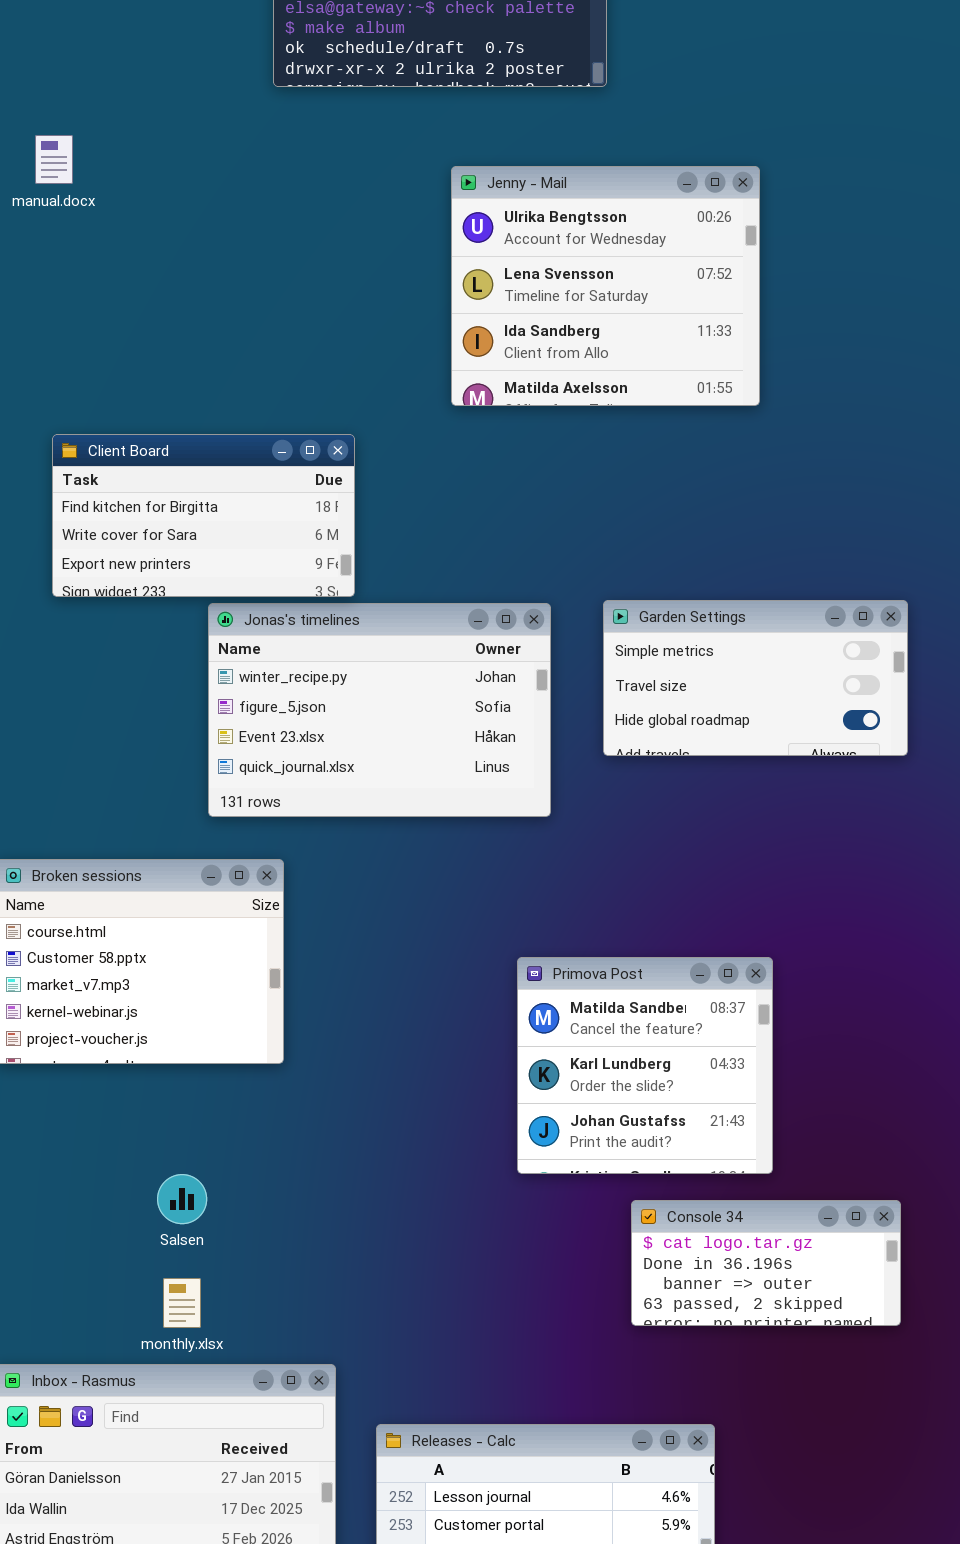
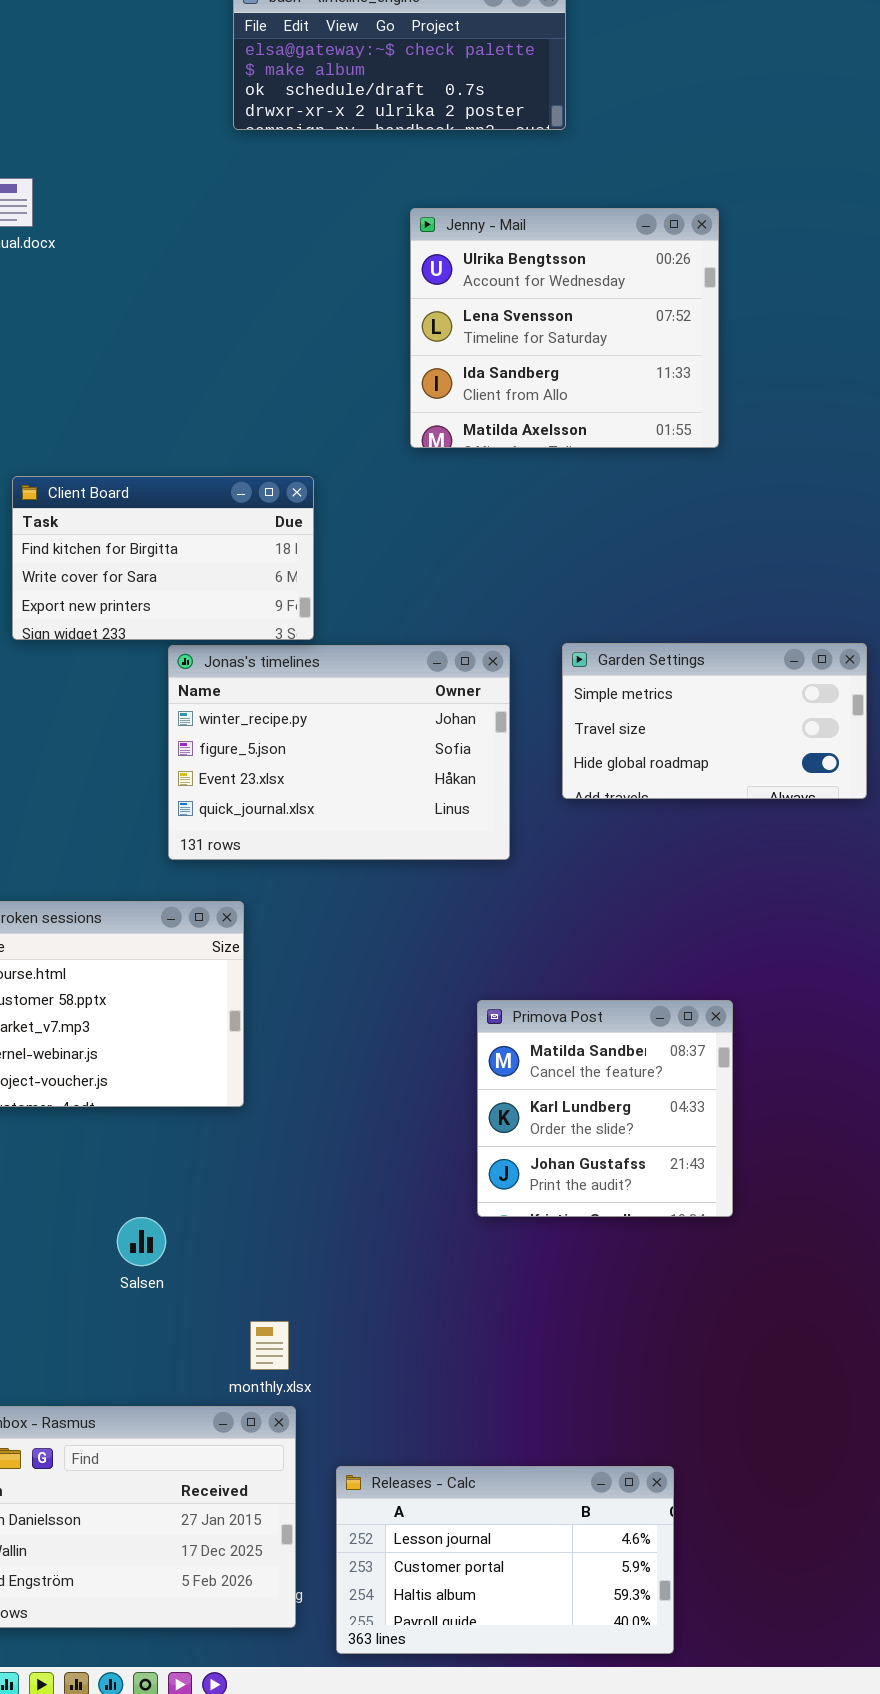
Console 34: [631,1200,901,1326] -> none, closed
monthly.xlsx: [163,1278,201,1328] -> [250,1321,289,1370], moved

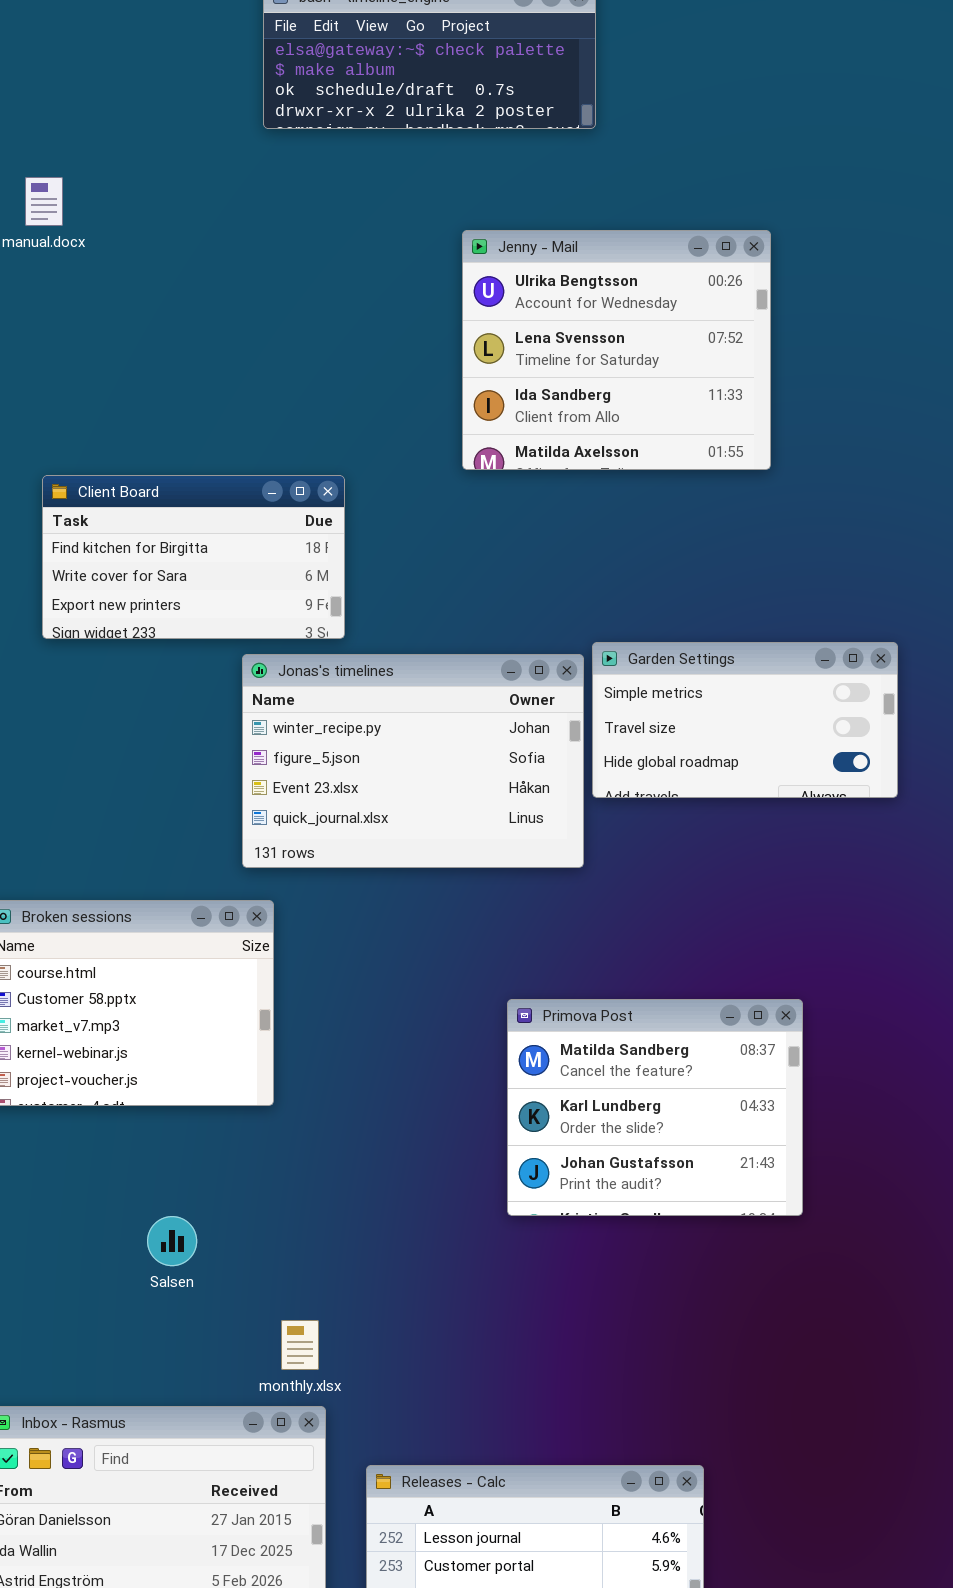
Jenny - Mail: [410,208,719,448] -> [462,230,771,470], moved
Jonas's timelines: [168,645,510,860] -> [242,654,584,868], moved
Primova Post: [477,1000,733,1217] -> [507,999,803,1216], resized

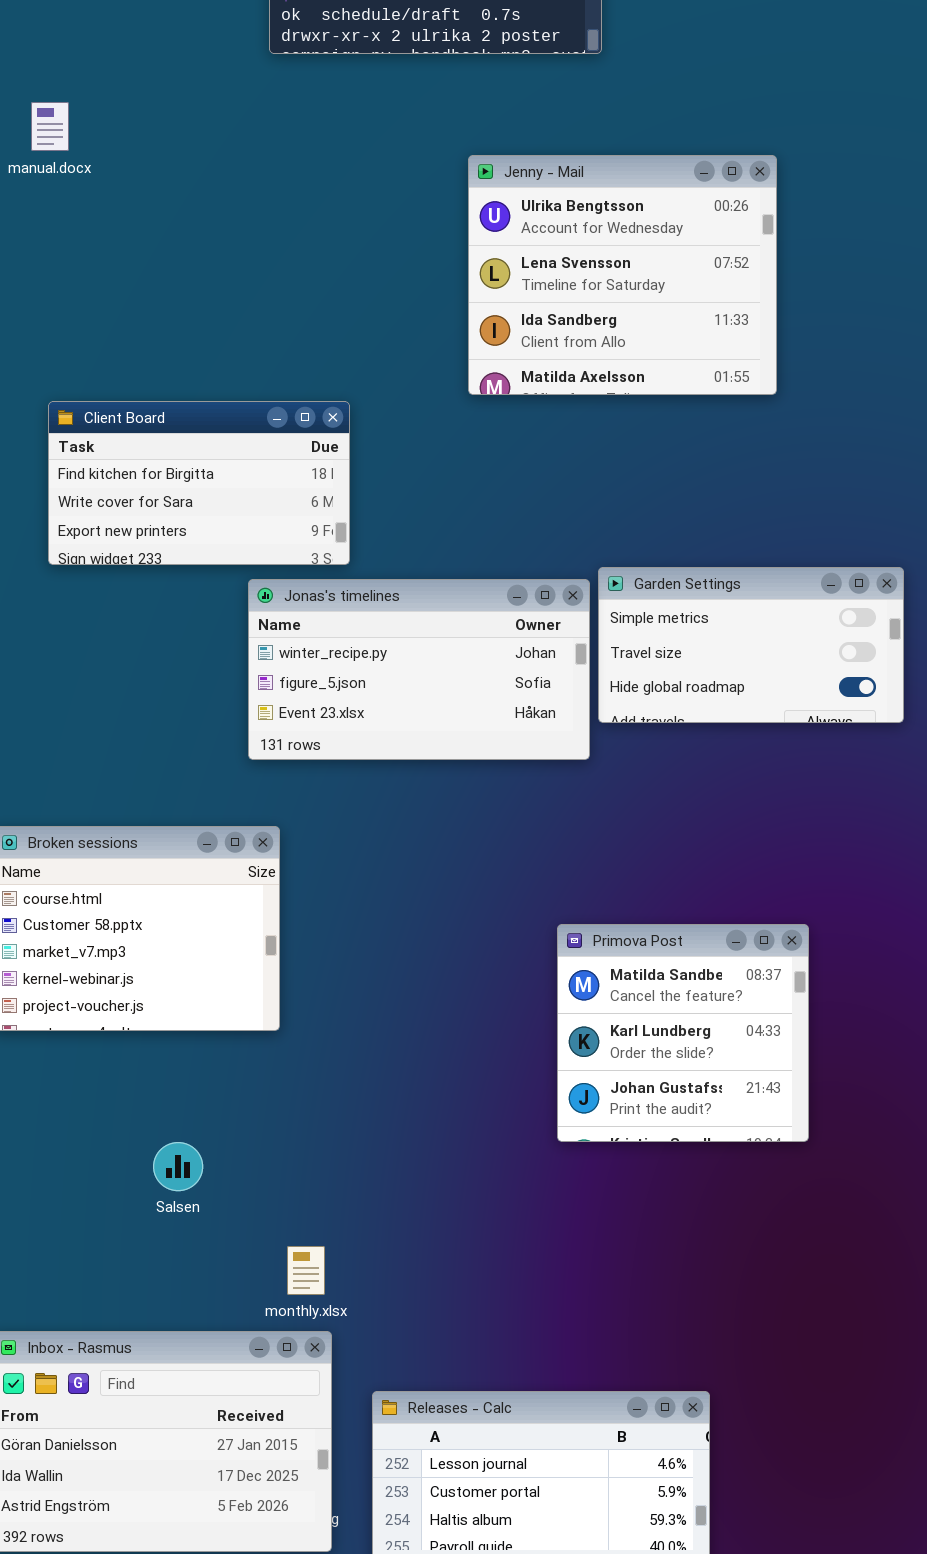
Jonas's timelines: [242,654,584,868] -> [248,579,590,760], resized
Primova Post: [507,999,803,1216] -> [557,924,809,1142], resized

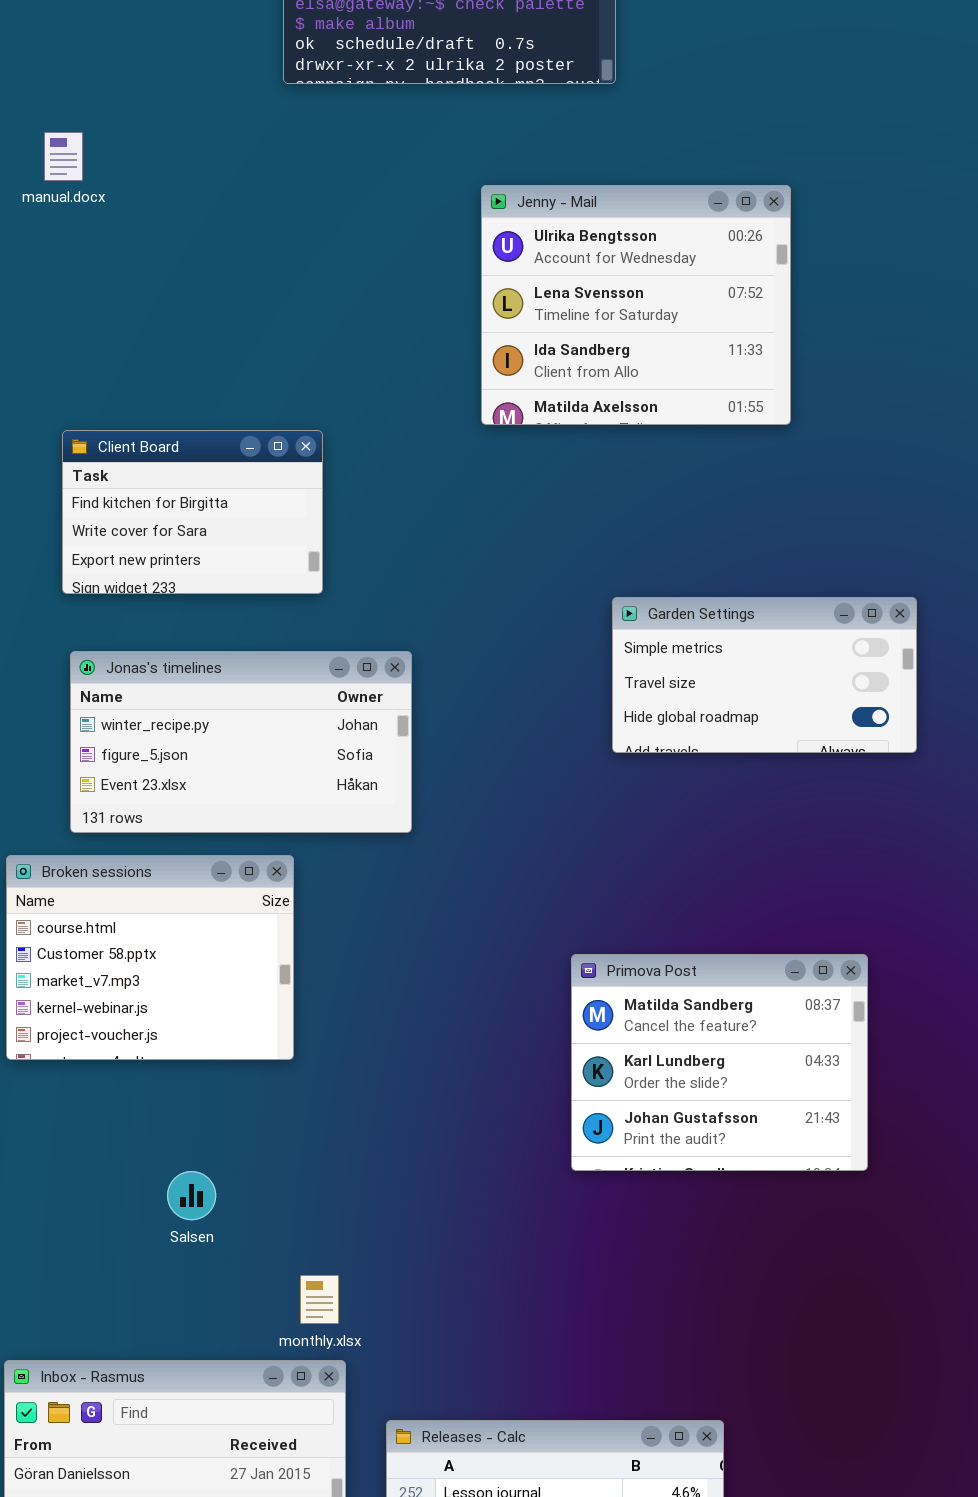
Client Board: [48,401,350,565] -> [62,430,323,594], resized
Jonas's timelines: [248,579,590,760] -> [70,651,412,833], moved
Primova Post: [557,924,809,1142] -> [571,954,868,1171], resized

